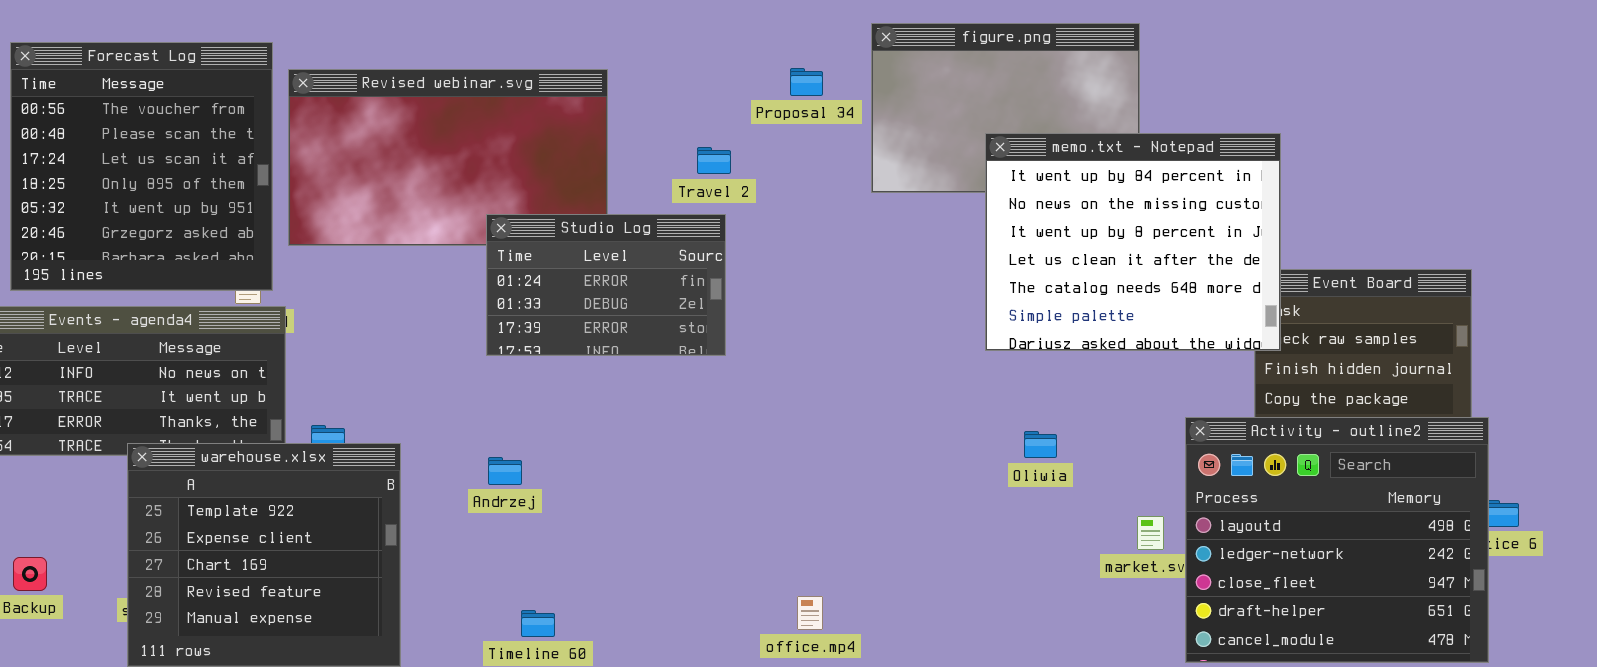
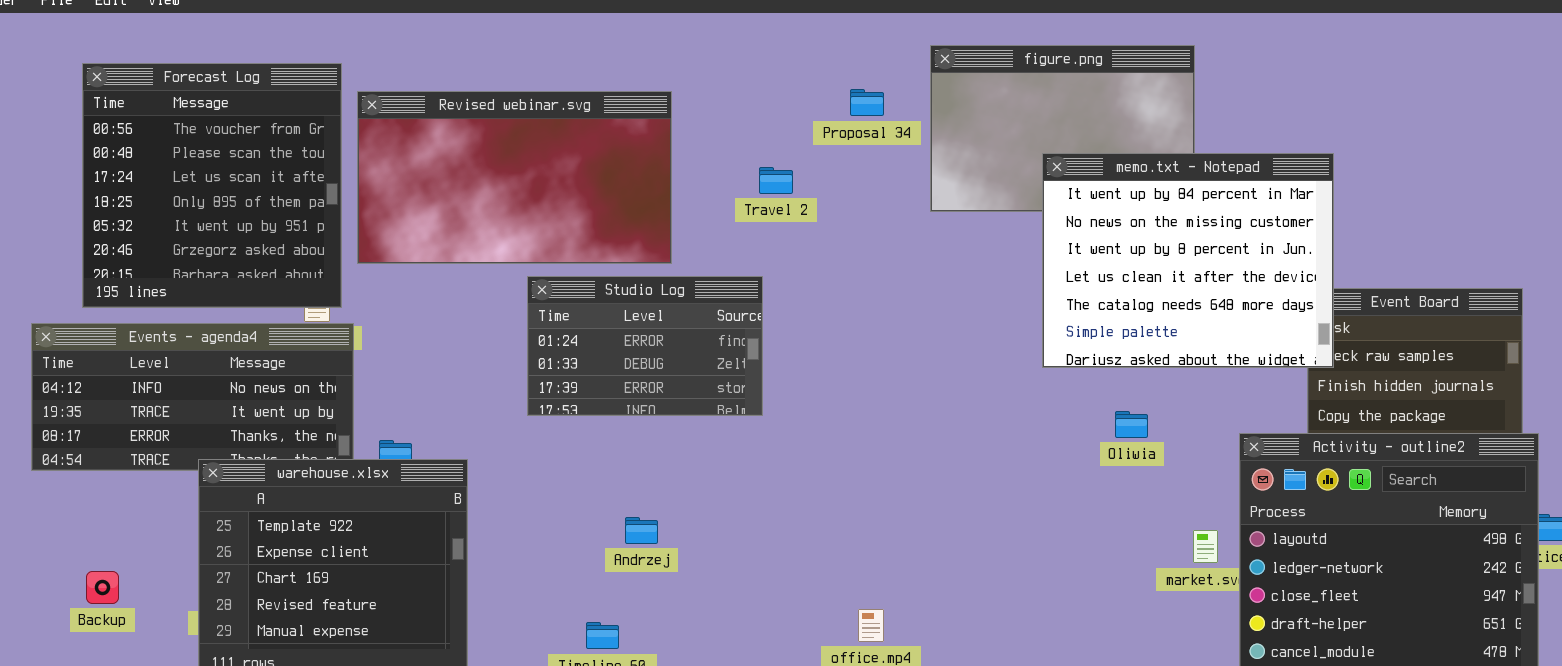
Studio Log: [486,214,726,356] -> [527,276,763,416], moved
Oliwia: [1024,431,1057,458] -> [1115,411,1148,438], moved
Andrzej: [488,457,522,485] -> [625,517,658,544], moved

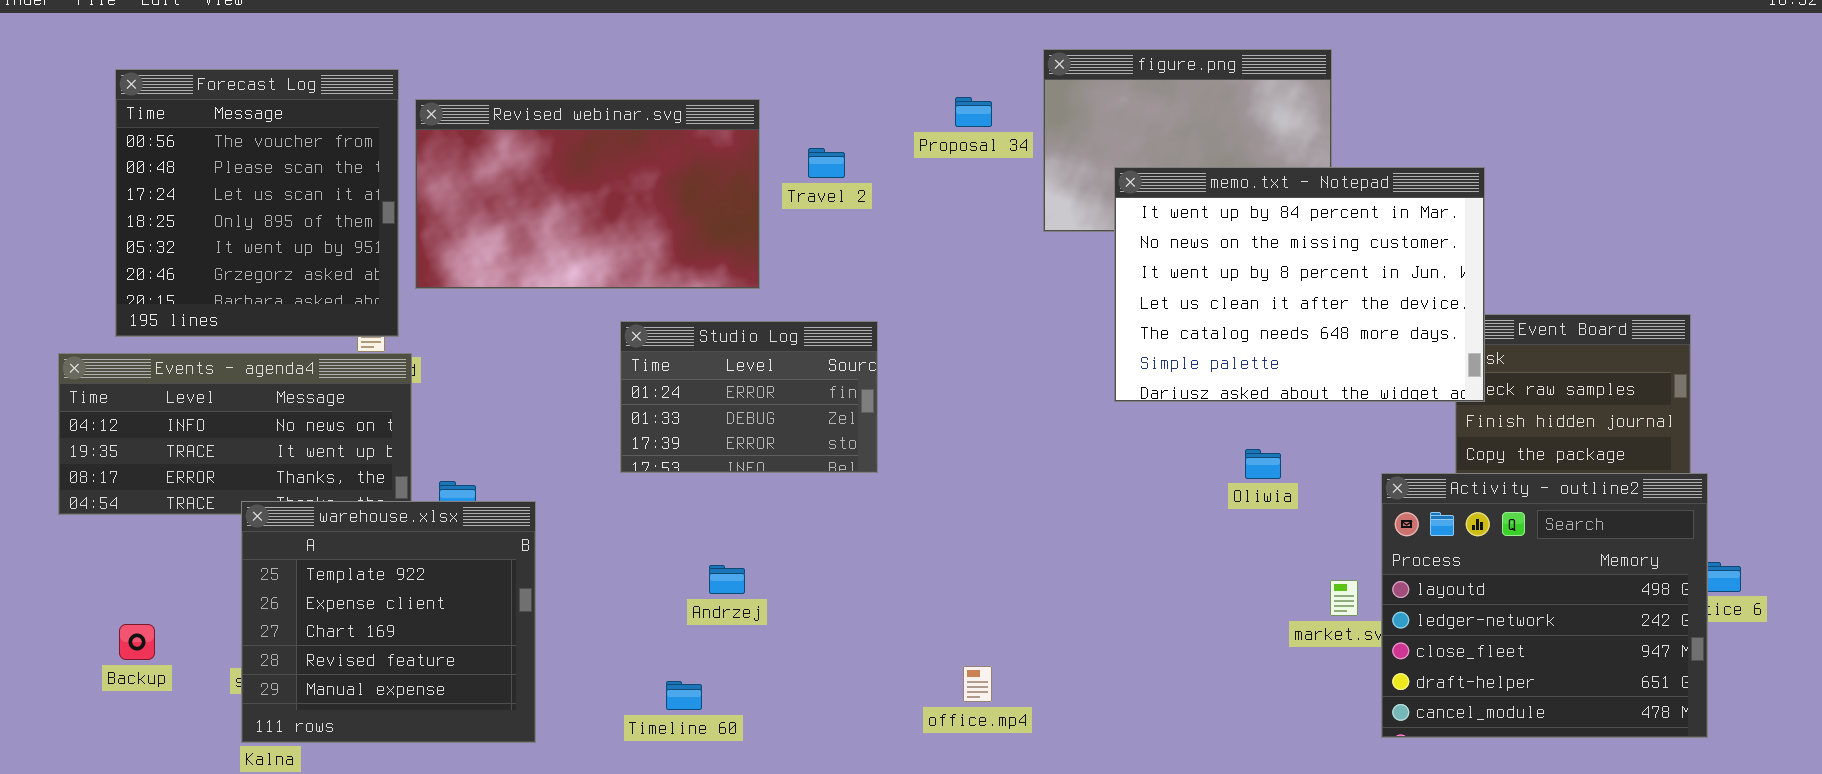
memo.txt - Notepad: [1042,153,1334,368] -> [1114,167,1485,402], resized
Travel 2: [759,167,793,194] -> [808,148,845,178], moved
Studio Log: [527,276,763,416] -> [620,321,878,473], moved

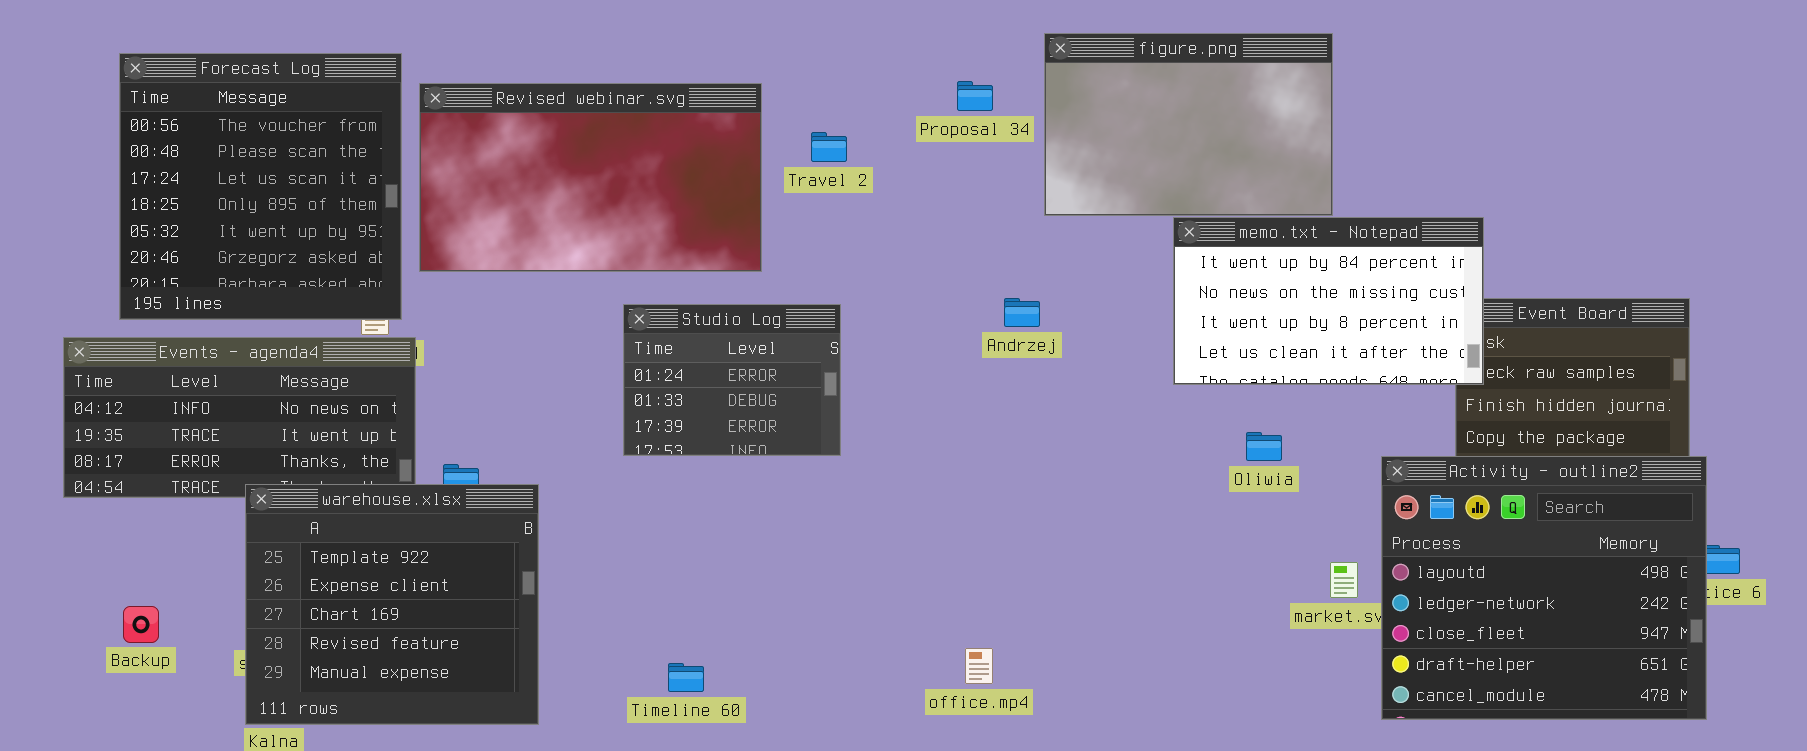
memo.txt - Notepad: [1114,167,1485,402] -> [1173,217,1484,385], resized
Studio Log: [620,321,878,473] -> [623,304,841,456], resized
Andrzej: [709,565,745,594] -> [1004,298,1040,327], moved

